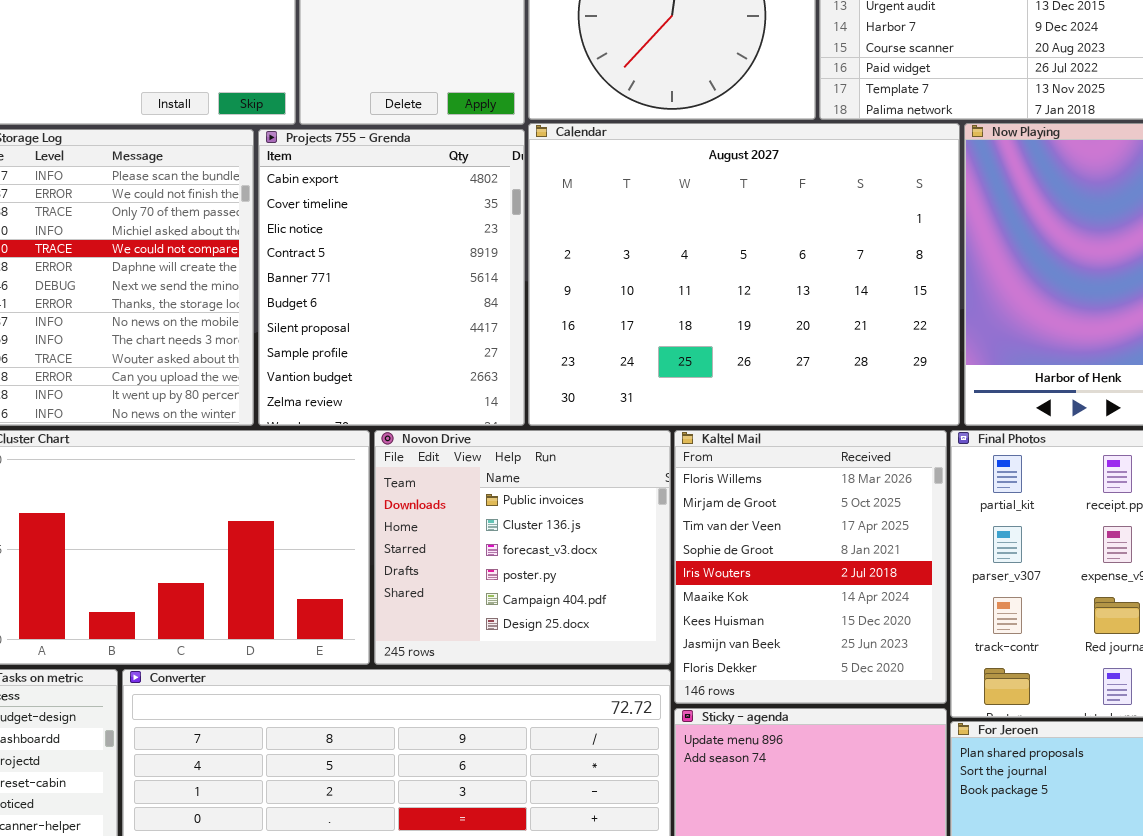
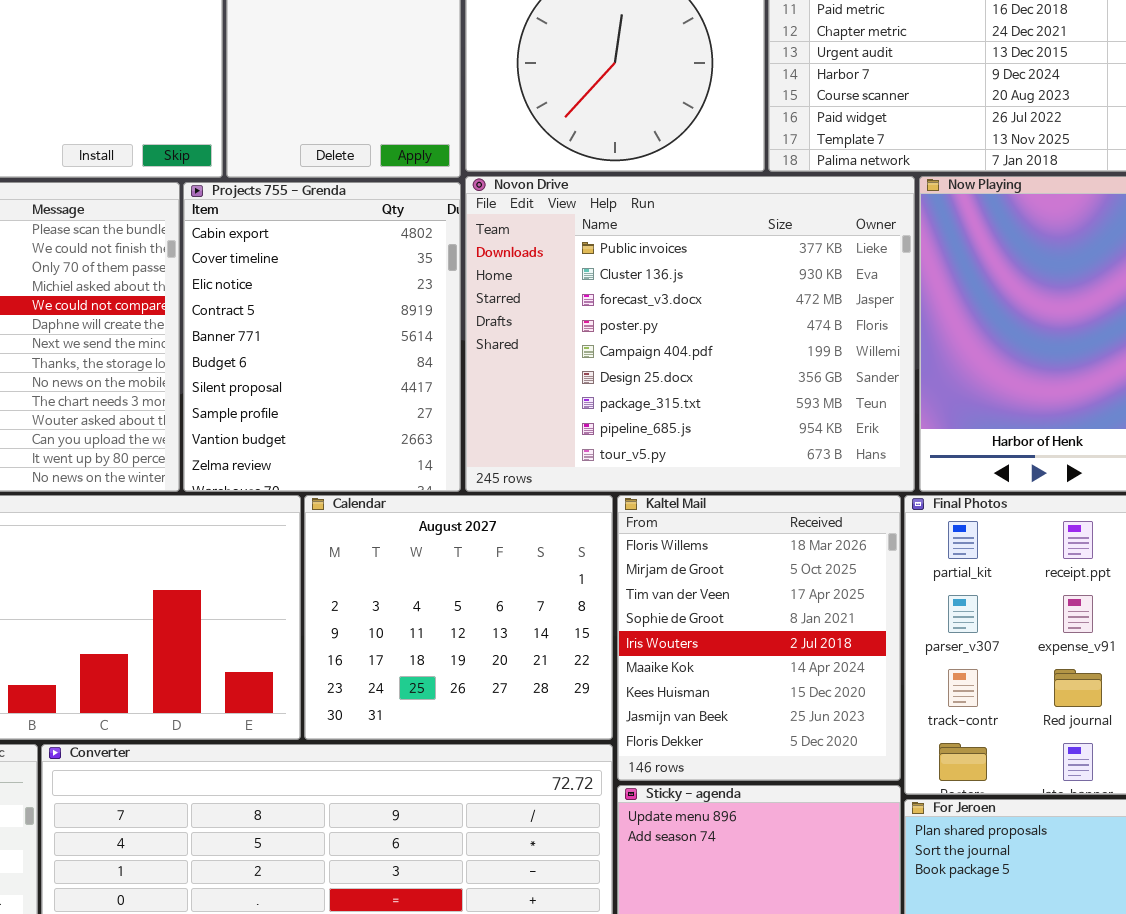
Calendar: [528,123,960,426] -> [304,495,613,740], moved, resized
Novon Drive: [374,430,671,665] -> [465,176,915,492], moved, resized

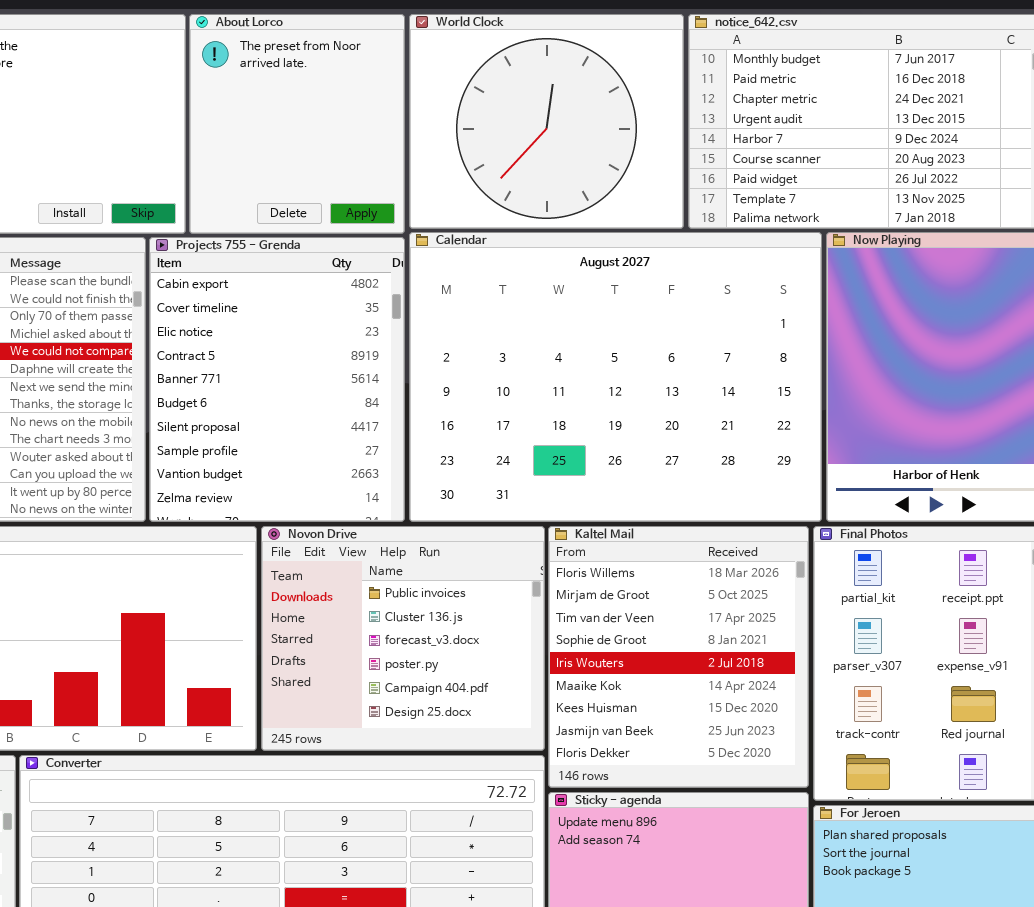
Novon Drive: [465,176,915,492] -> [261,526,545,751], moved, resized
Calendar: [304,495,613,740] -> [409,232,822,522], moved, resized

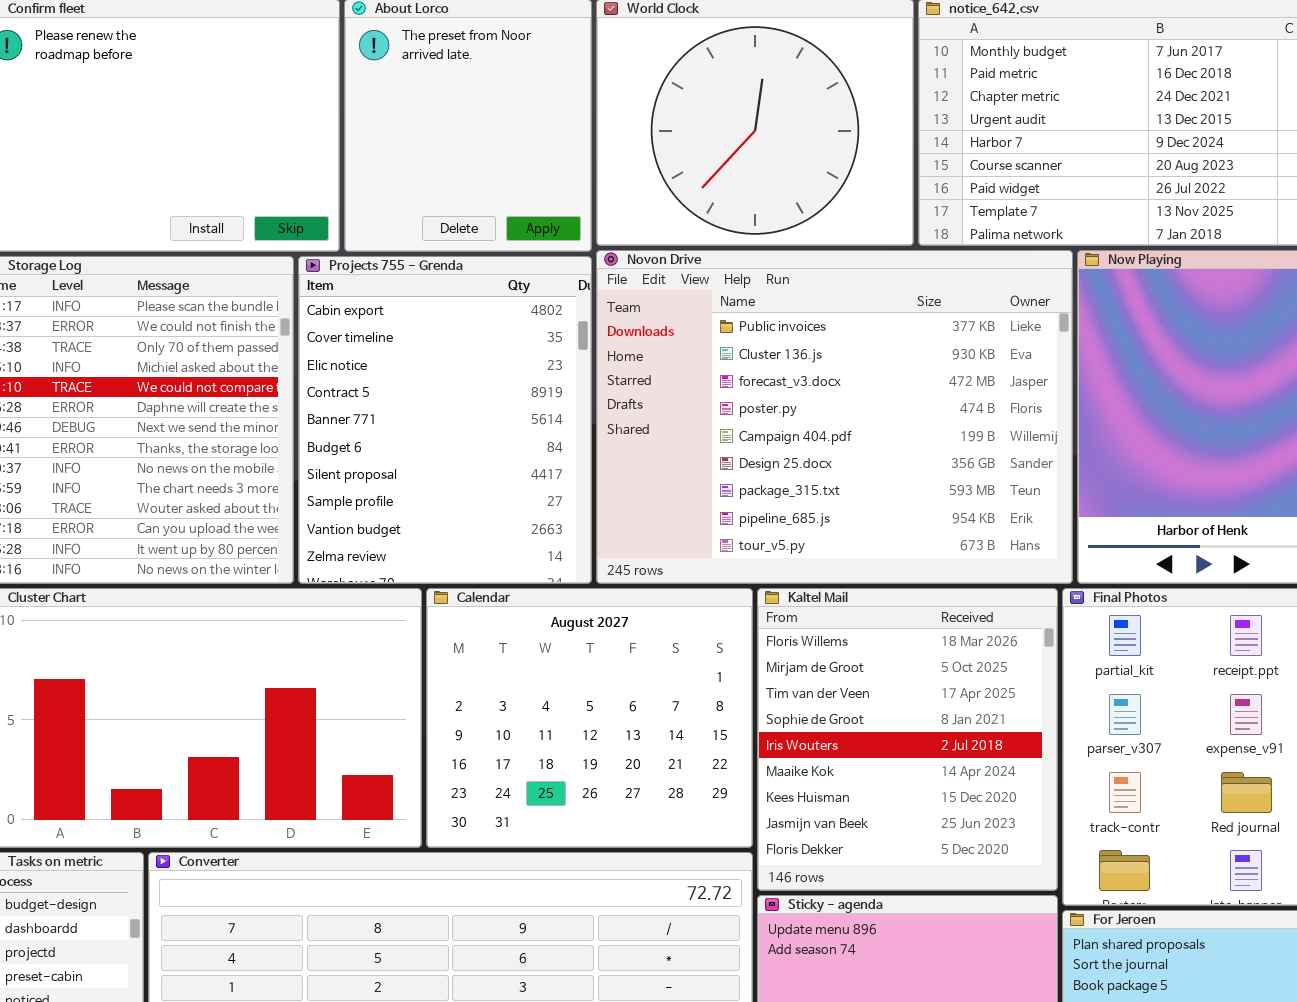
Calendar: [409,232,822,522] -> [426,588,753,848], moved, resized
Novon Drive: [261,526,545,751] -> [596,250,1073,584], moved, resized

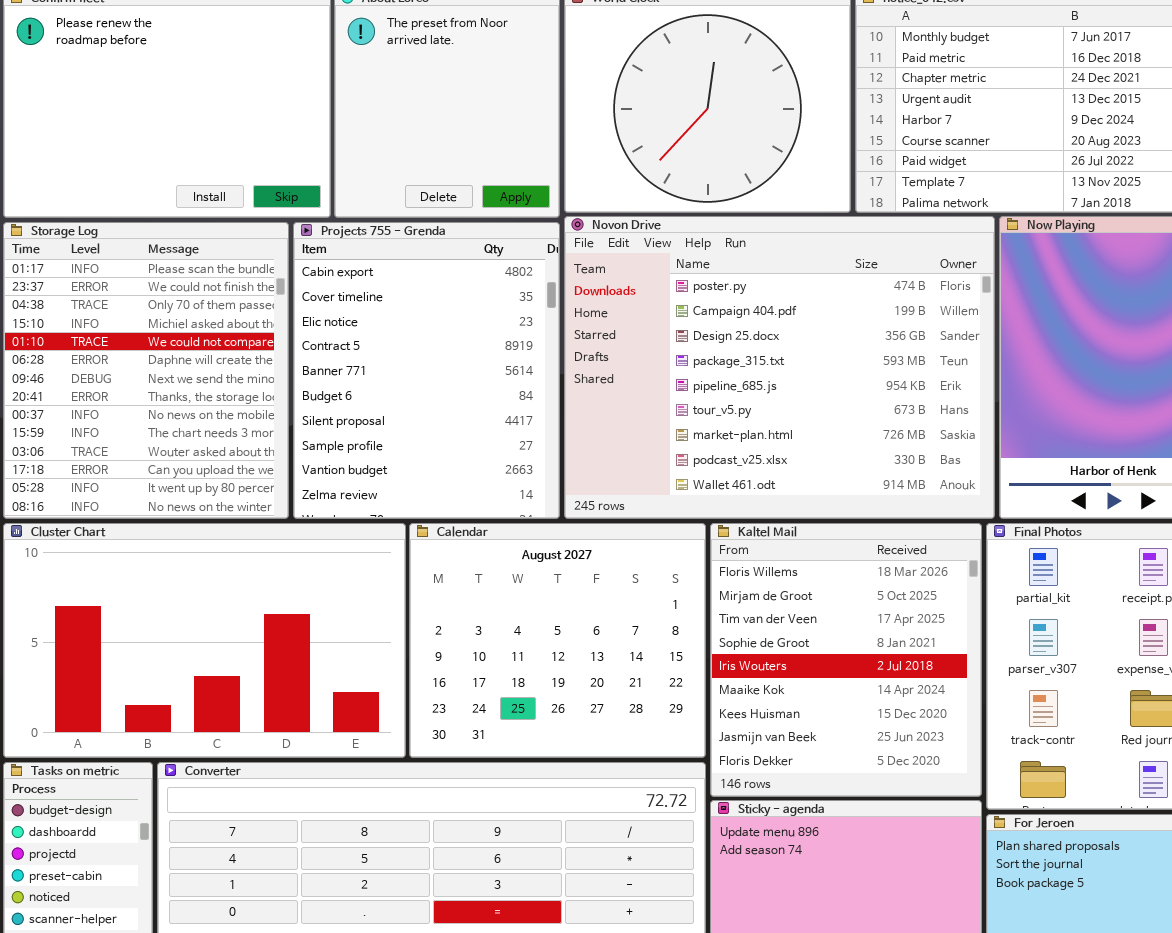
Novon Drive: [596,250,1073,584] -> [564,216,995,519], scrolled down 3 rows

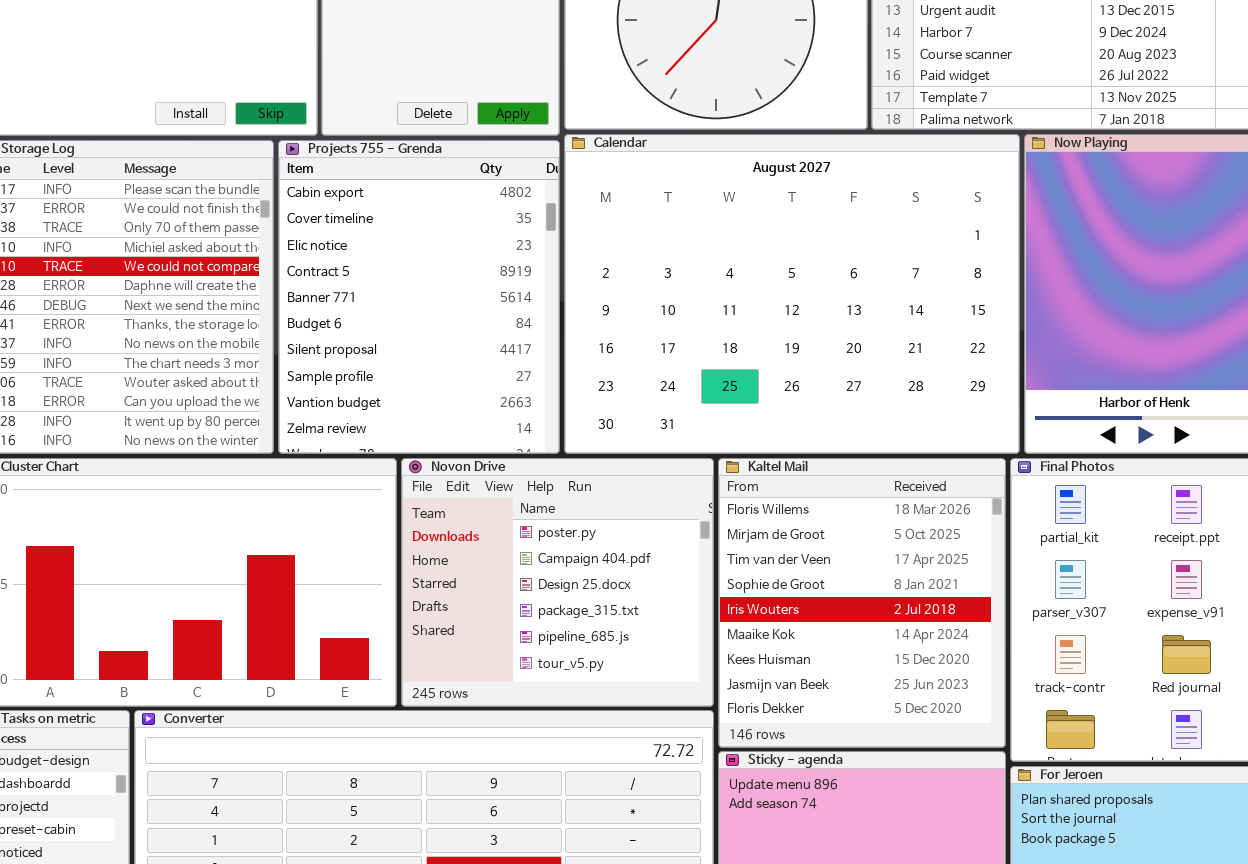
Novon Drive: [564,216,995,519] -> [401,458,714,707], moved, resized
Calendar: [409,523,706,758] -> [564,134,1020,454], moved, resized

